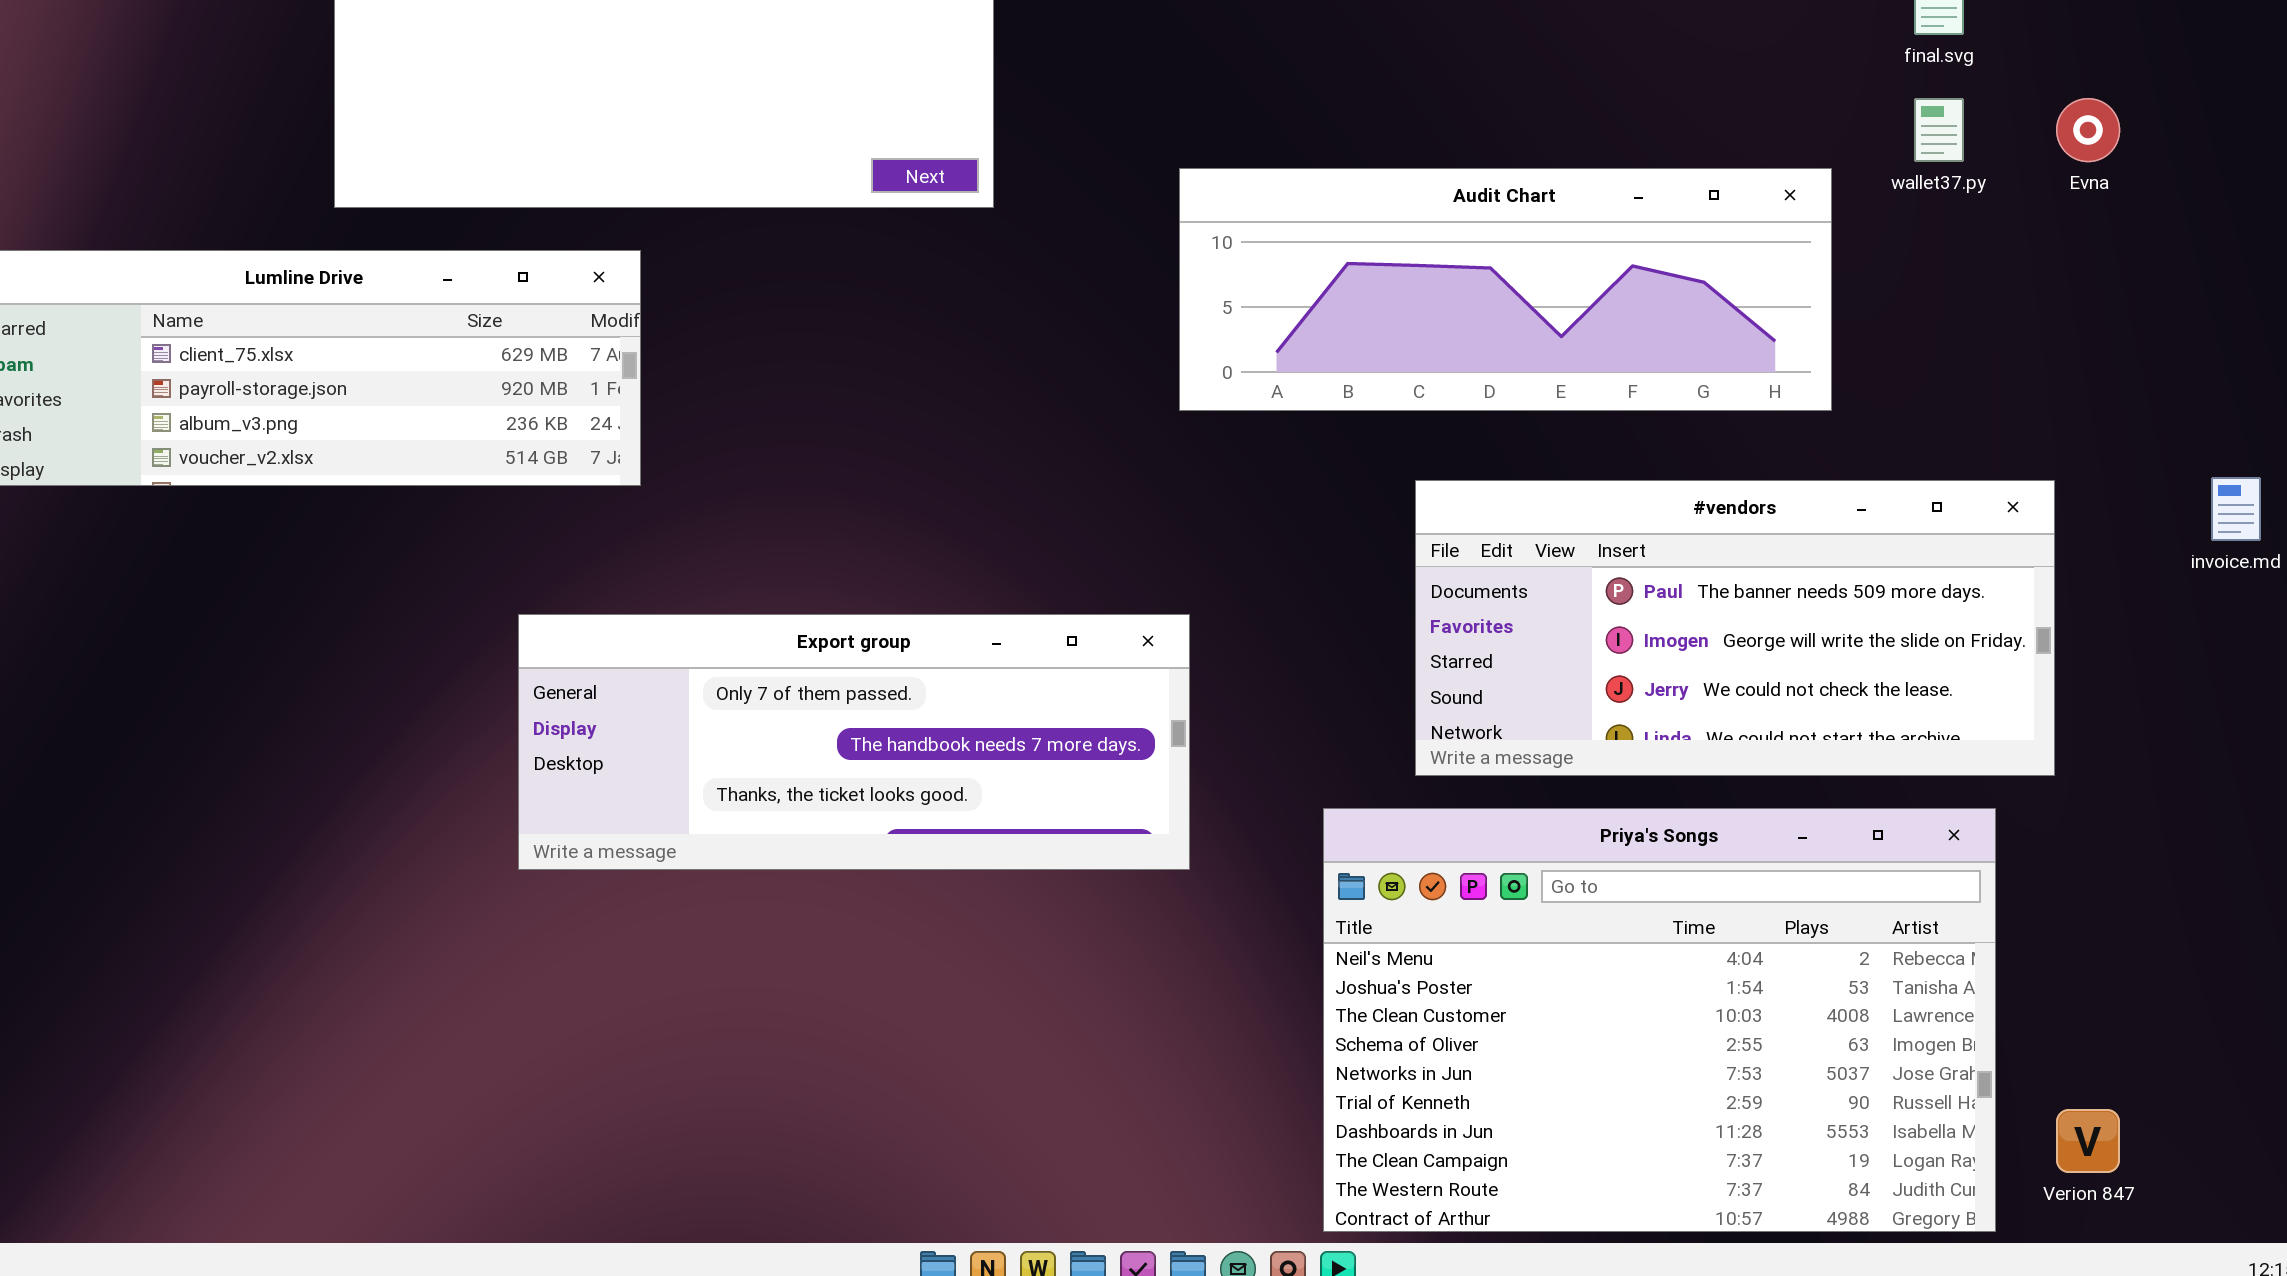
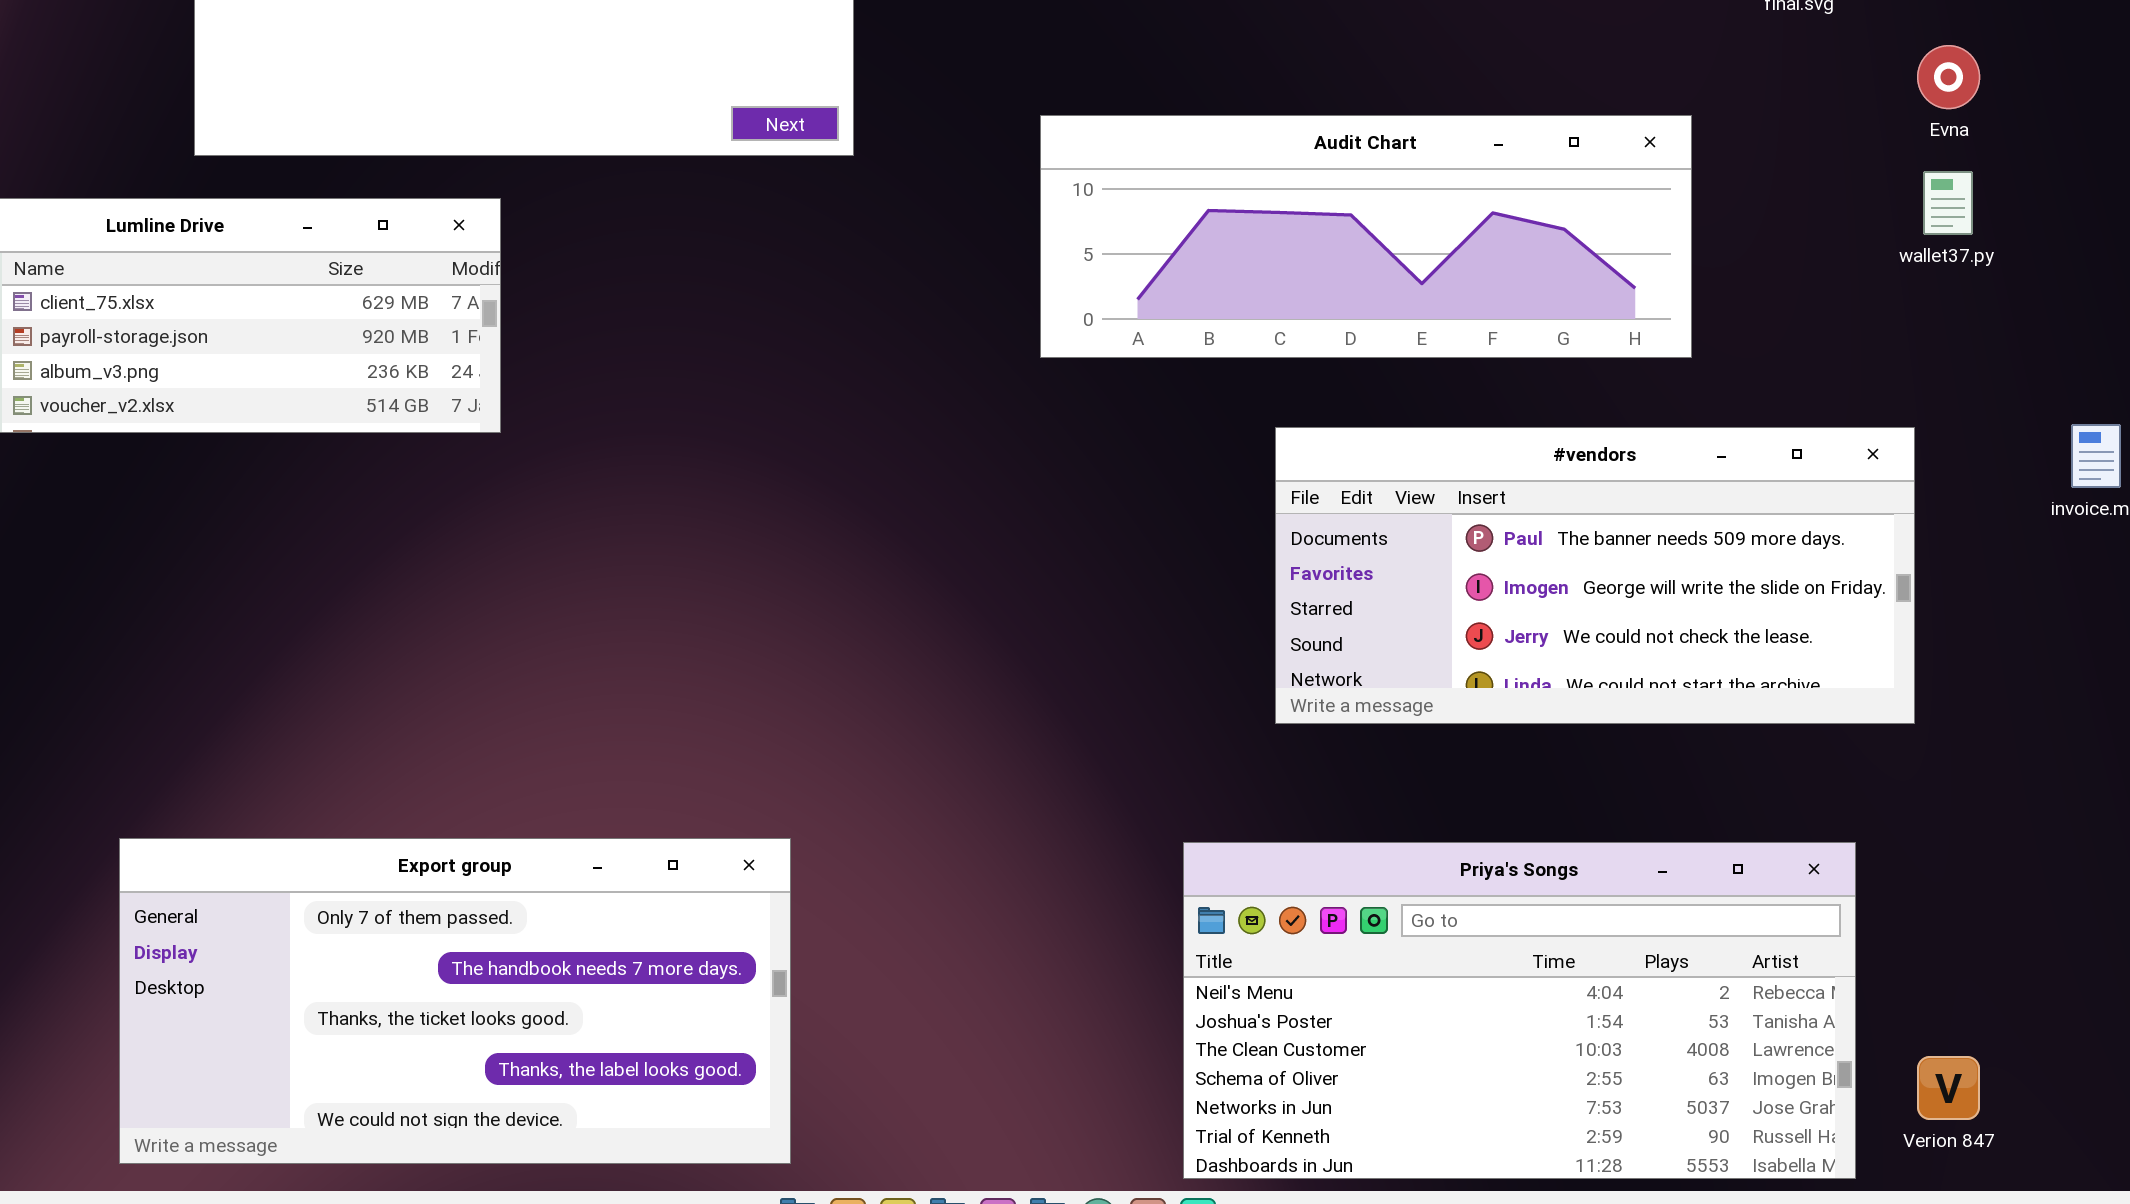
wallet37.py: [1914,98,1964,162] -> [1923,171,1973,235], moved
Export group: [518,614,1190,870] -> [119,838,791,1164], moved, resized
Priya's Songs: [1323,808,1996,1232] -> [1183,842,1856,1179], resized

